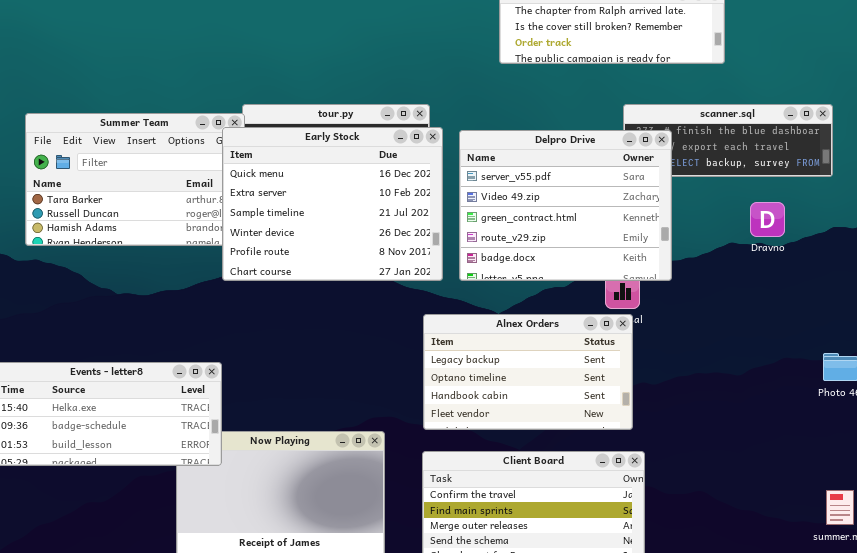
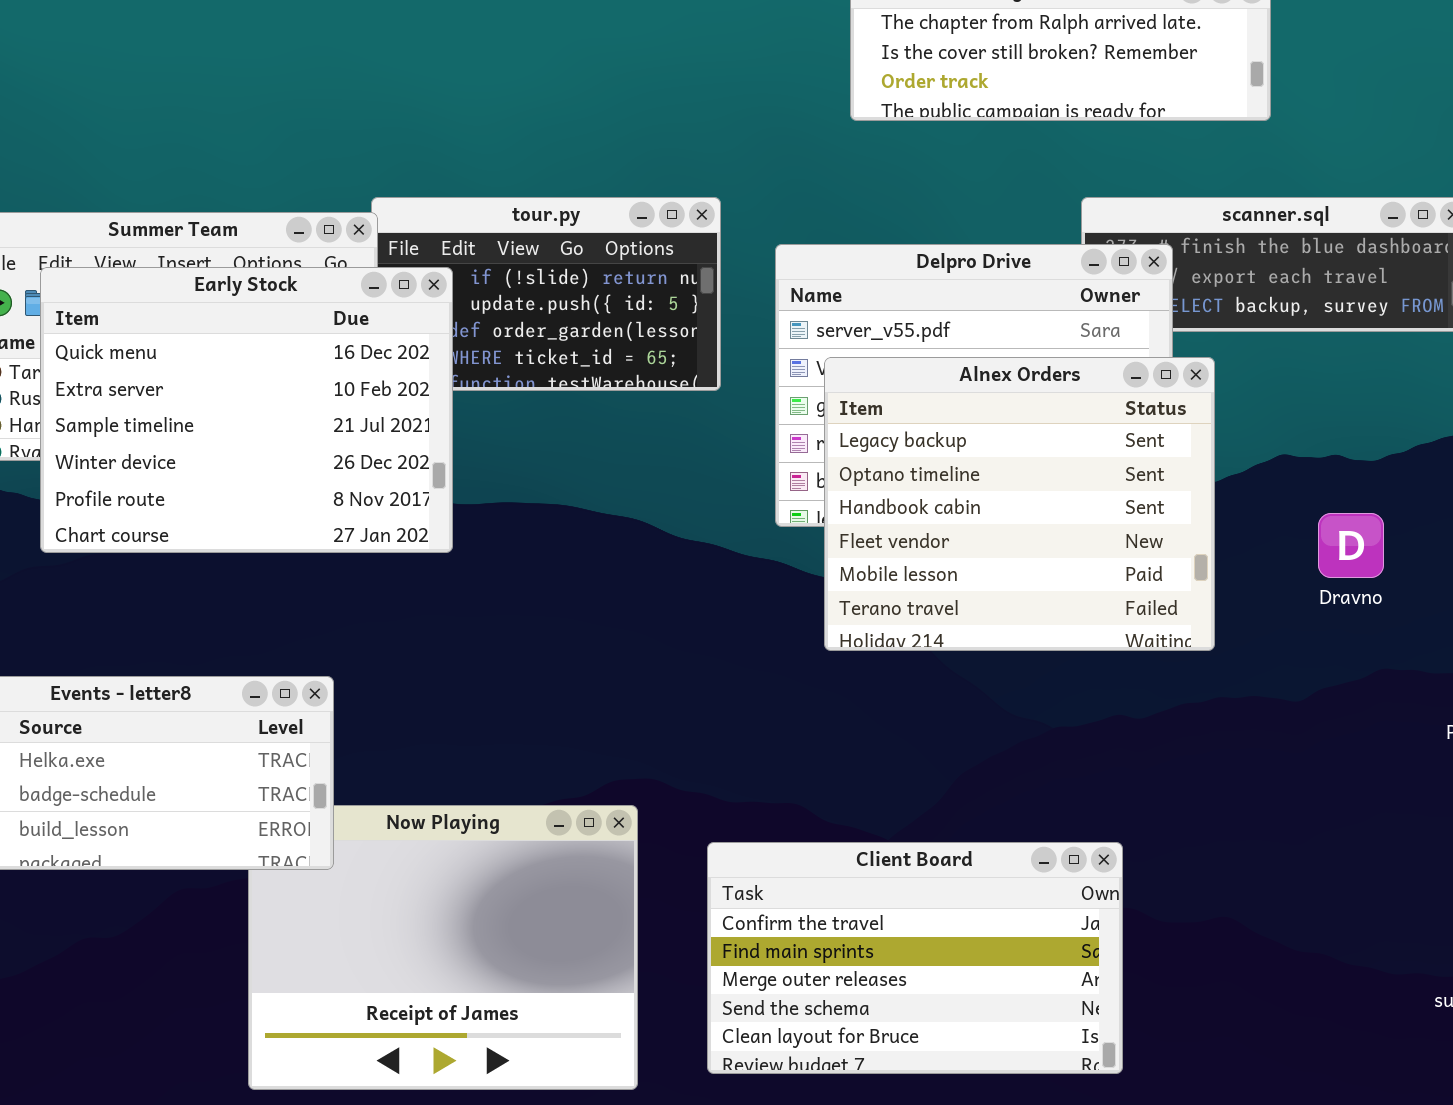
Early Stock: [222,127,443,281] -> [40,267,453,553], moved
Dravno: [750,202,785,237] -> [1318,513,1384,578], moved
Alnex Orders: [423,314,633,430] -> [824,357,1215,651], moved, resized

